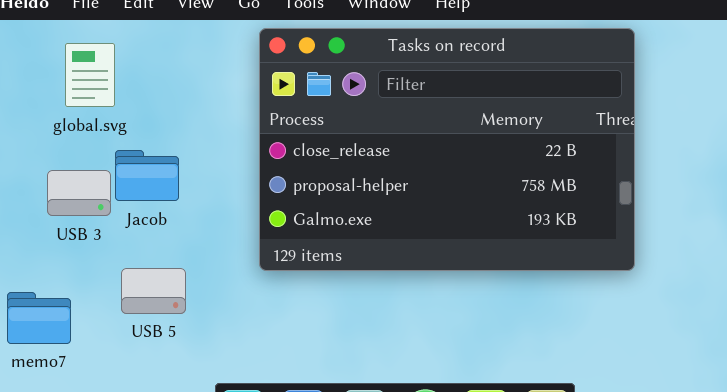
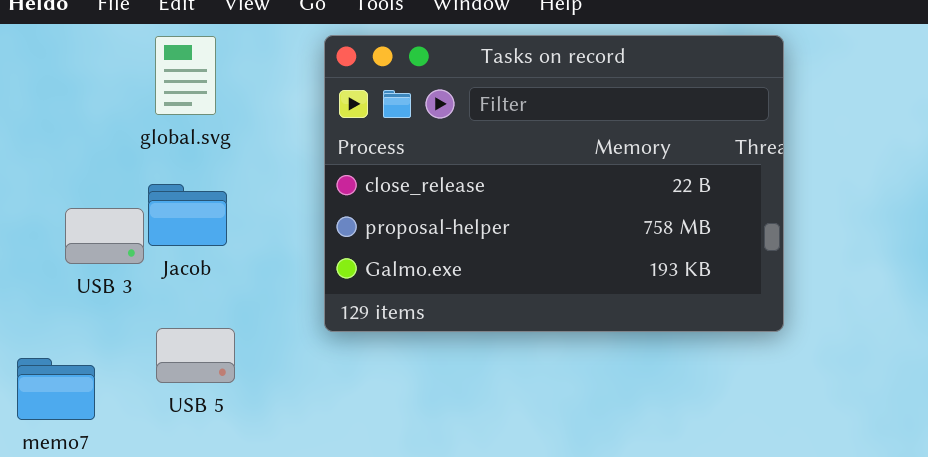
global.svg: [65,43,115,107] -> [155,36,216,115], moved

